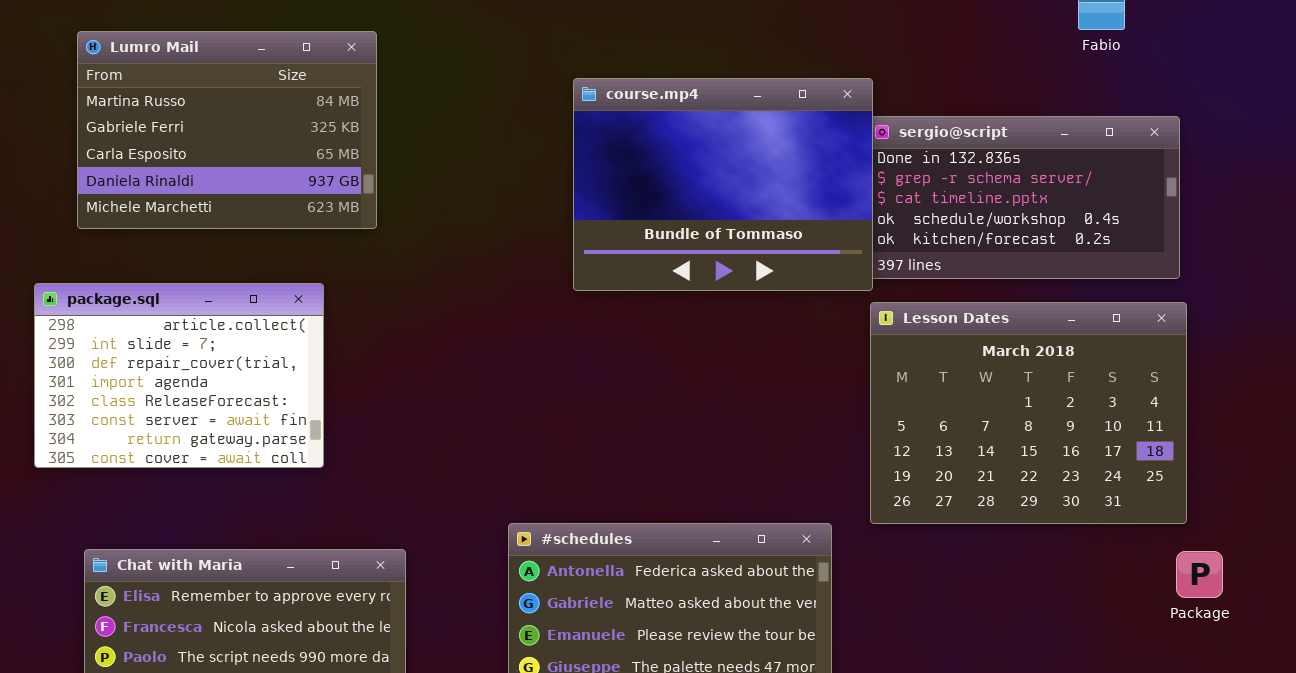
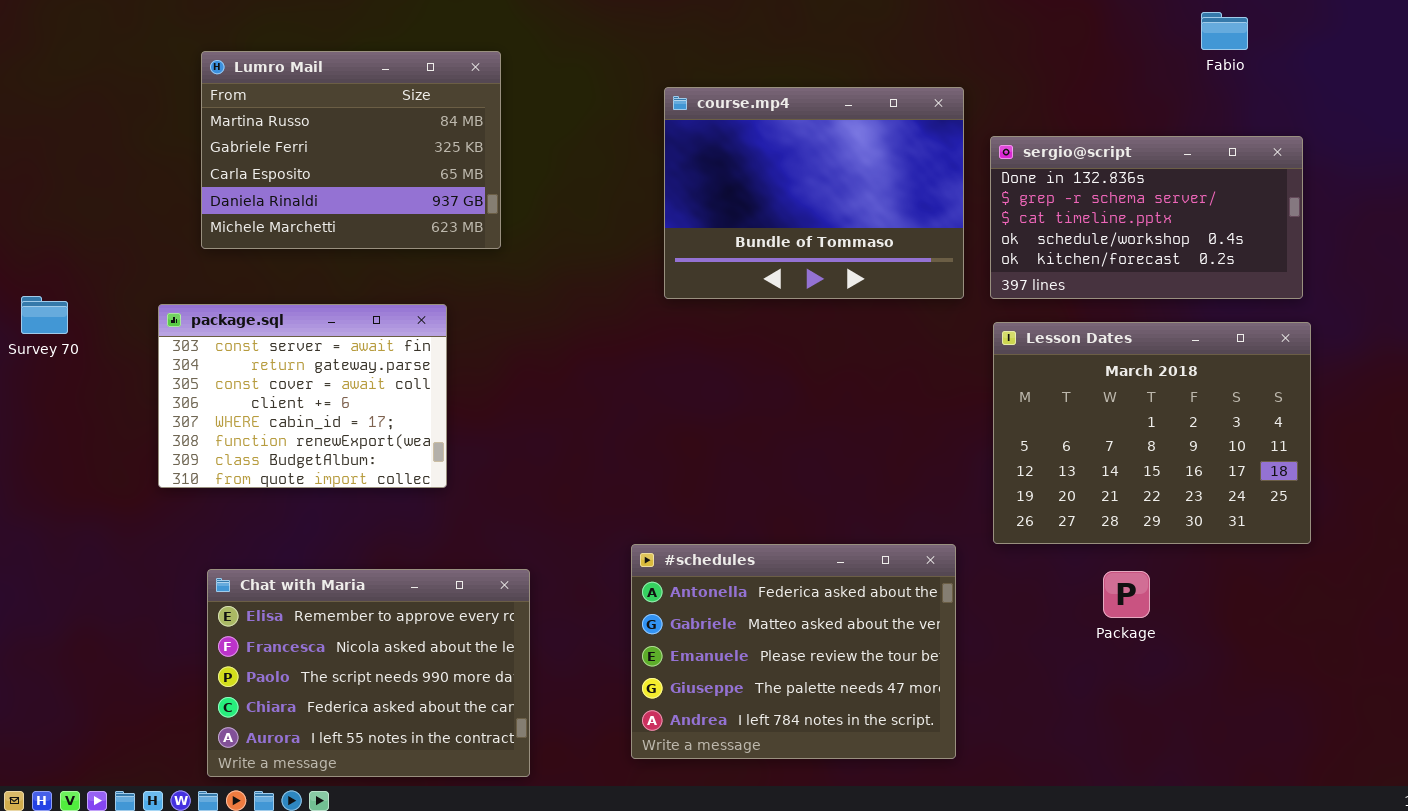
course.mp4: [573,78,873,291] -> [664,87,964,299], moved
package.sql: [34,283,324,468] -> [158,304,447,488], scrolled down 5 rows
Package: [1176,551,1223,598] -> [1103,571,1150,618], moved

